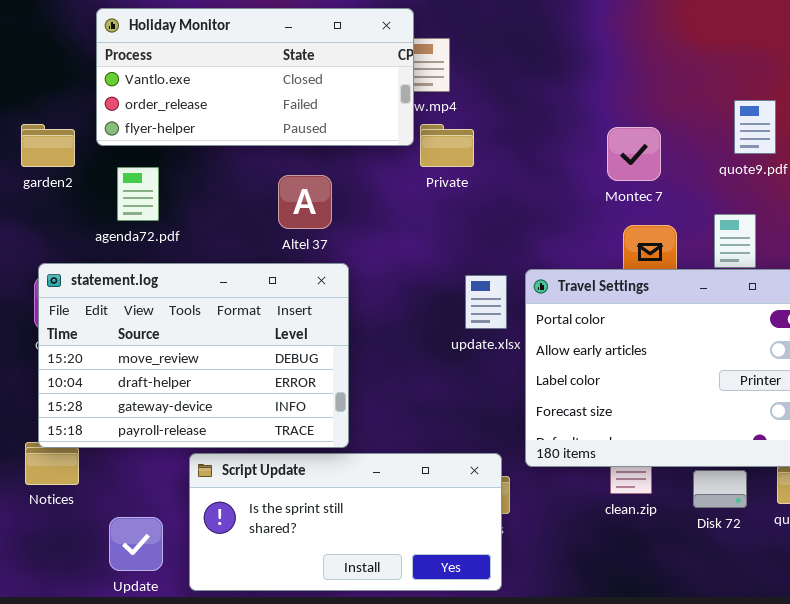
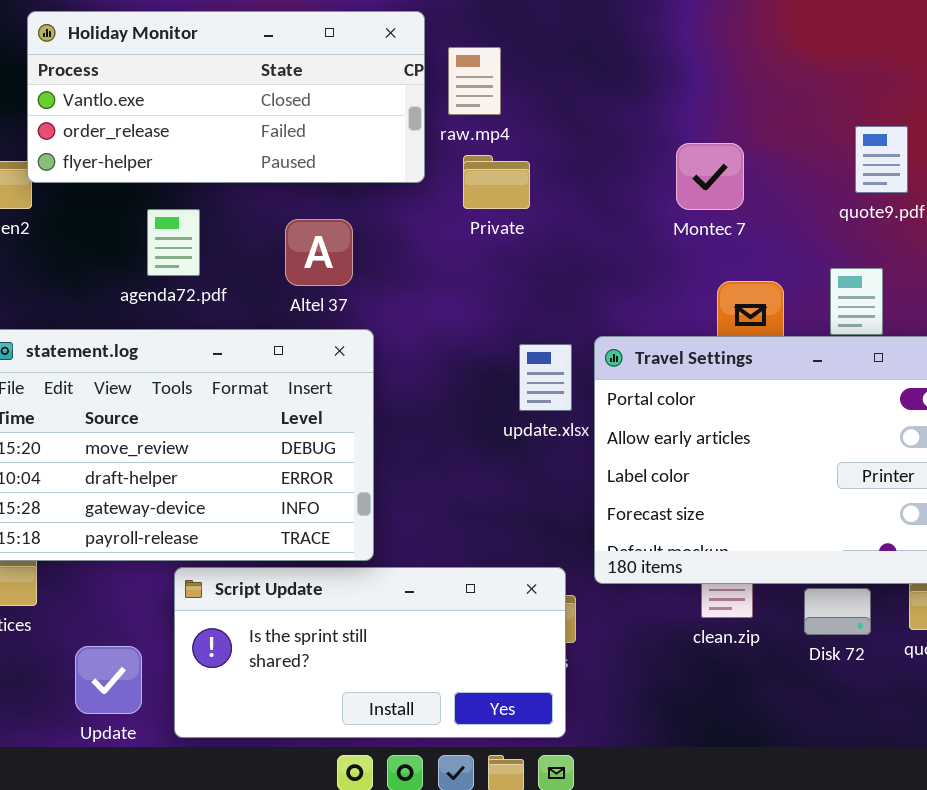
Holiday Monitor: [96,8,414,146] -> [27,11,425,183], moved
Montec 7: [607,127,661,181] -> [676,143,744,210], moved
agenda72.pdf: [117,167,159,221] -> [147,209,200,276], moved

